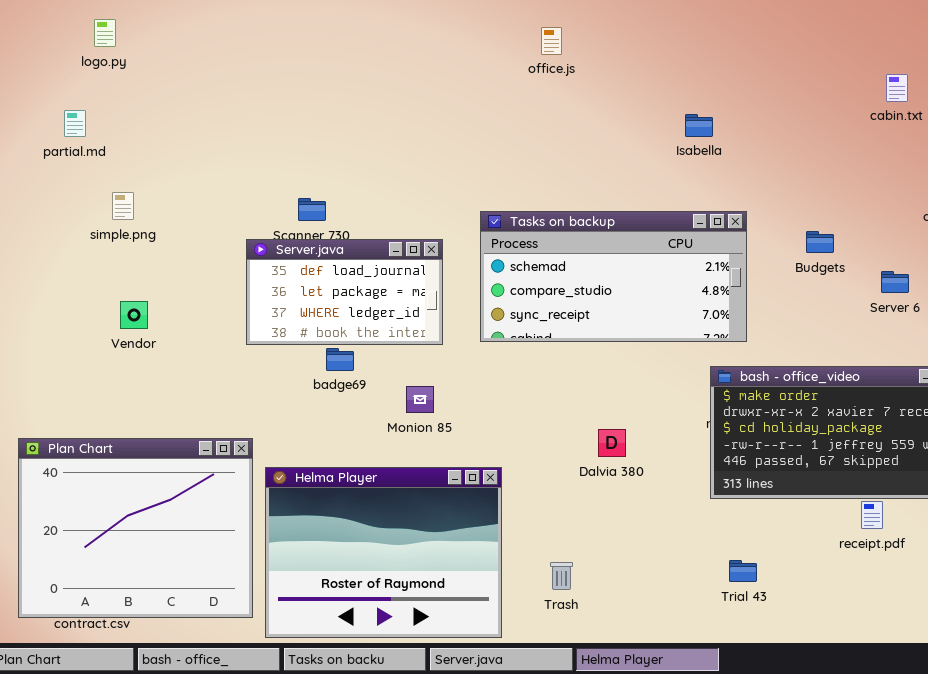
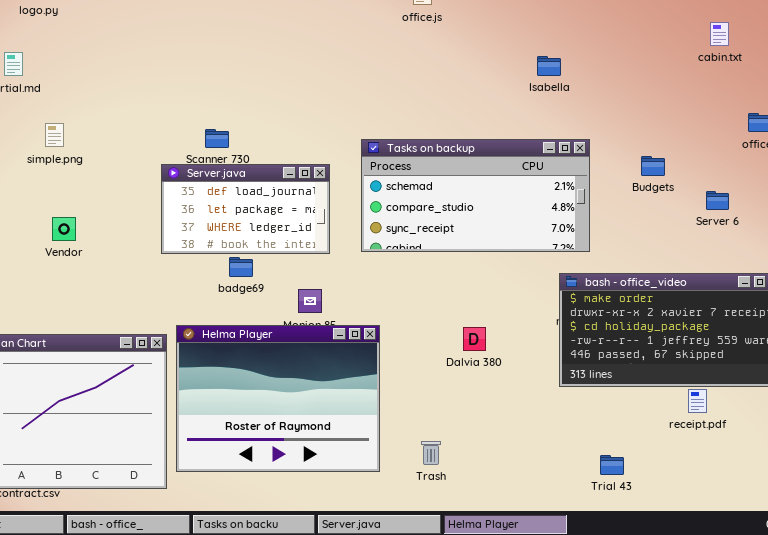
Helma Player: [265,467,502,638] -> [176,325,380,472], moved
Trial 43: [729,560,757,582] -> [600,455,624,475], moved

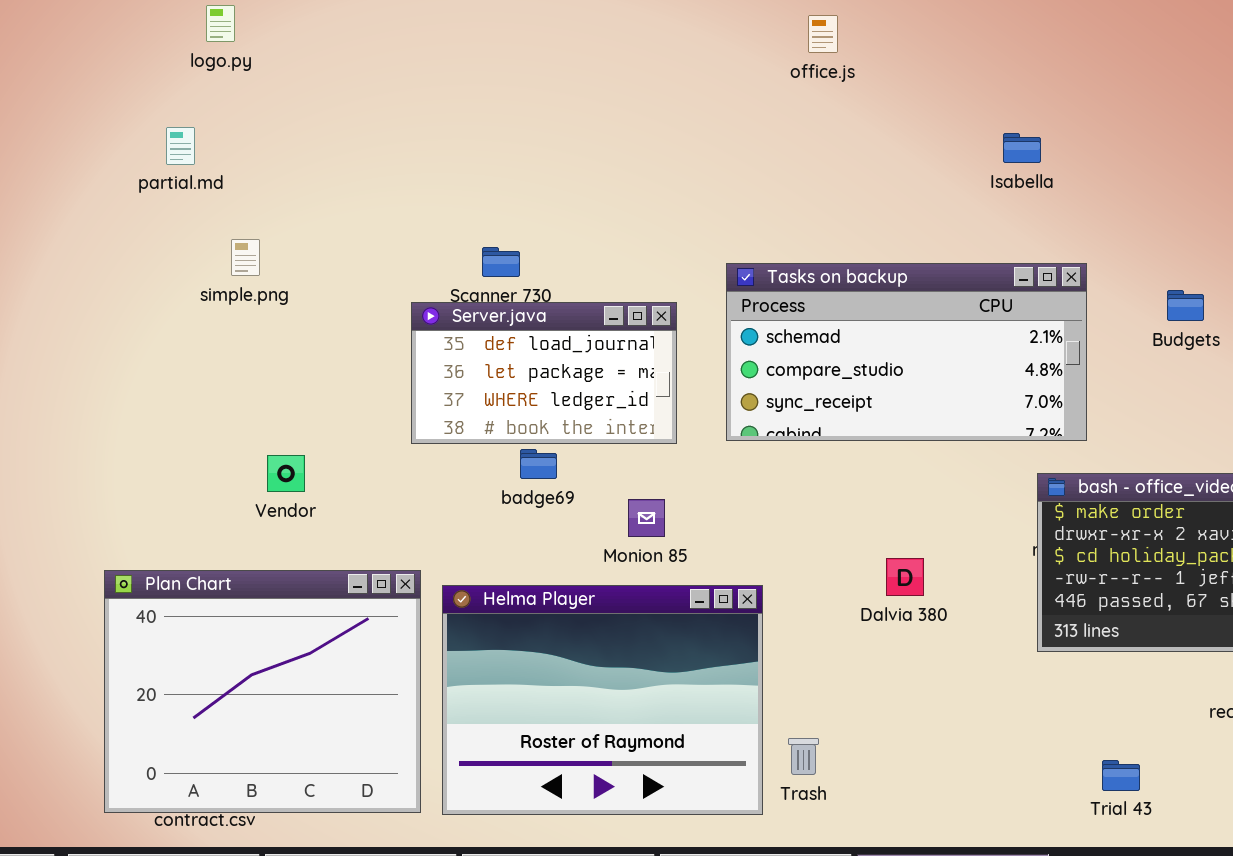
Vendor: [52,217,76,241] -> [267,455,305,492], moved
Helma Player: [176,325,380,472] -> [442,585,763,815], moved
Trash: [421,441,441,465] -> [788,738,819,775], moved

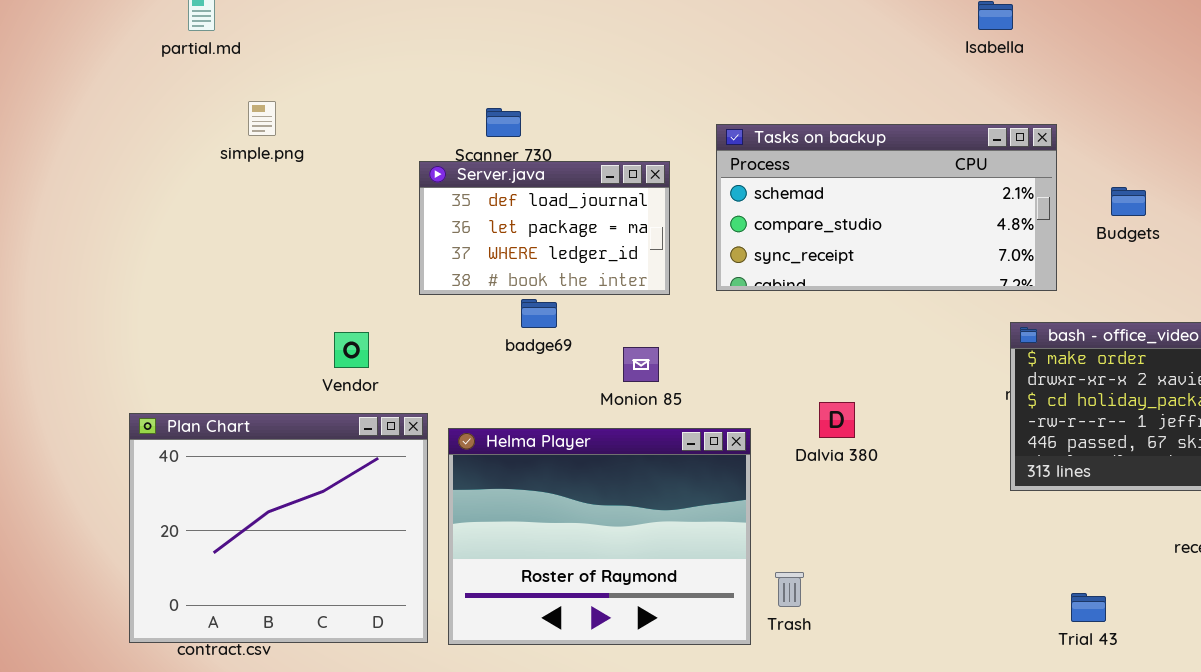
Budgets: [1167,290,1204,321] -> [1111,187,1146,216], moved
Vendor: [267,455,305,492] -> [334,332,369,368], moved
Dalvia 380: [886,558,924,596] -> [819,402,855,438], moved

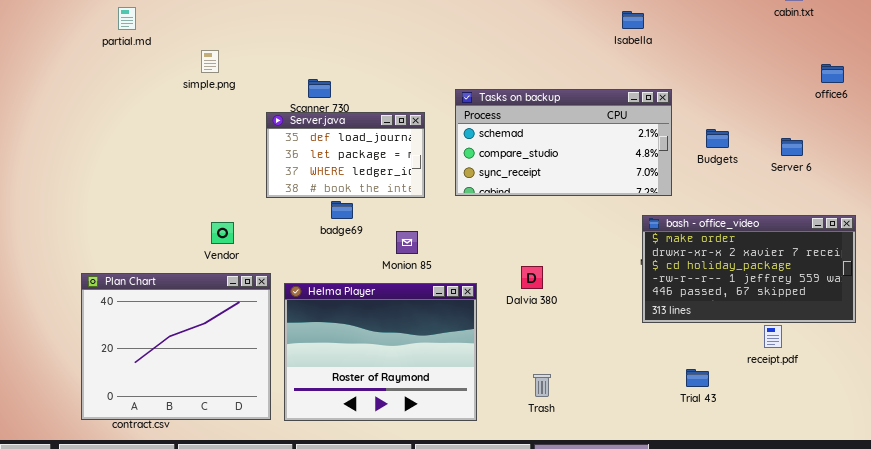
simple.png: [248,101,276,136] -> [201,50,219,73], moved
Trash: [775,572,804,607] -> [533,374,551,397], moved
Trial 43: [1071,593,1106,622] -> [686,369,709,387], moved

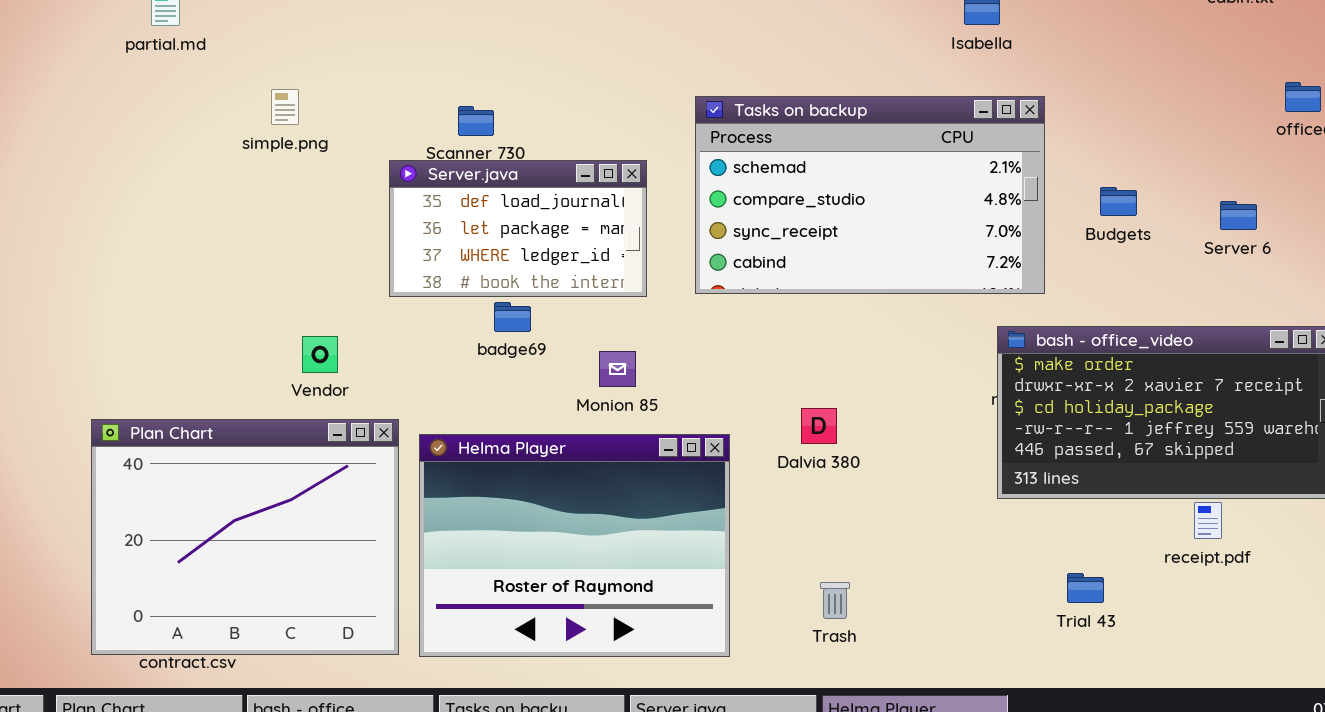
simple.png: [201,50,219,73] -> [271,89,299,125], moved
Tasks on backup: [455,89,672,196] -> [695,96,1045,294], resized

